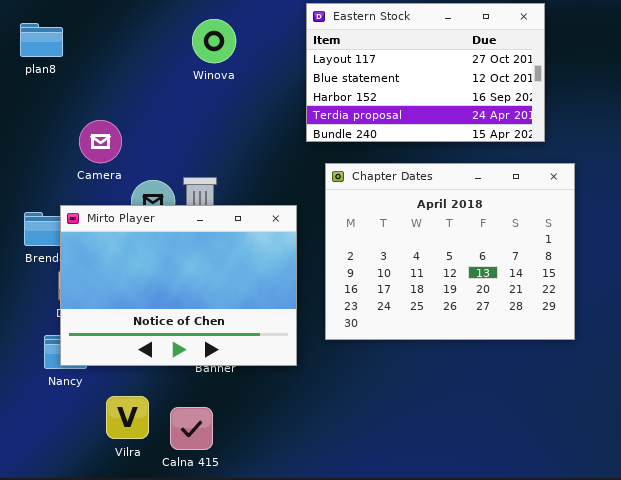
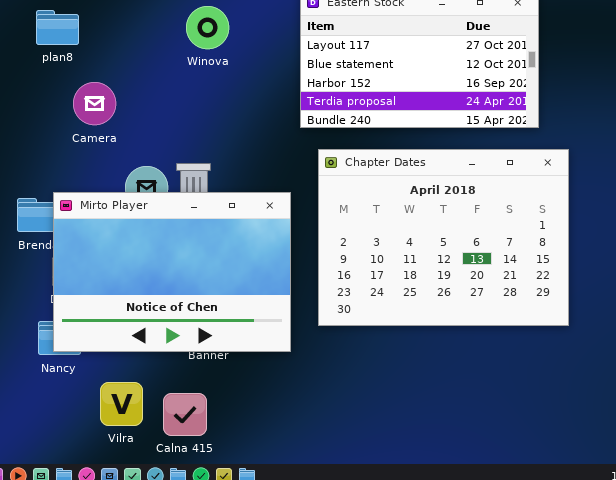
plan8: [20,23,63,57] -> [36,10,79,45], moved
Camera: [79,120,122,163] -> [73,82,116,125], moved

